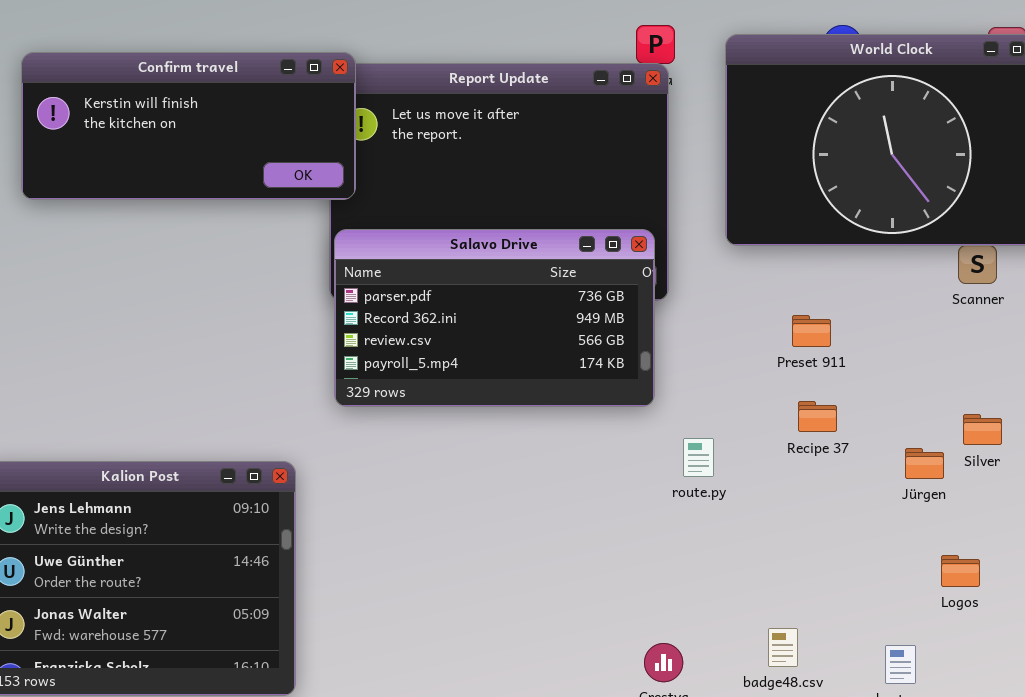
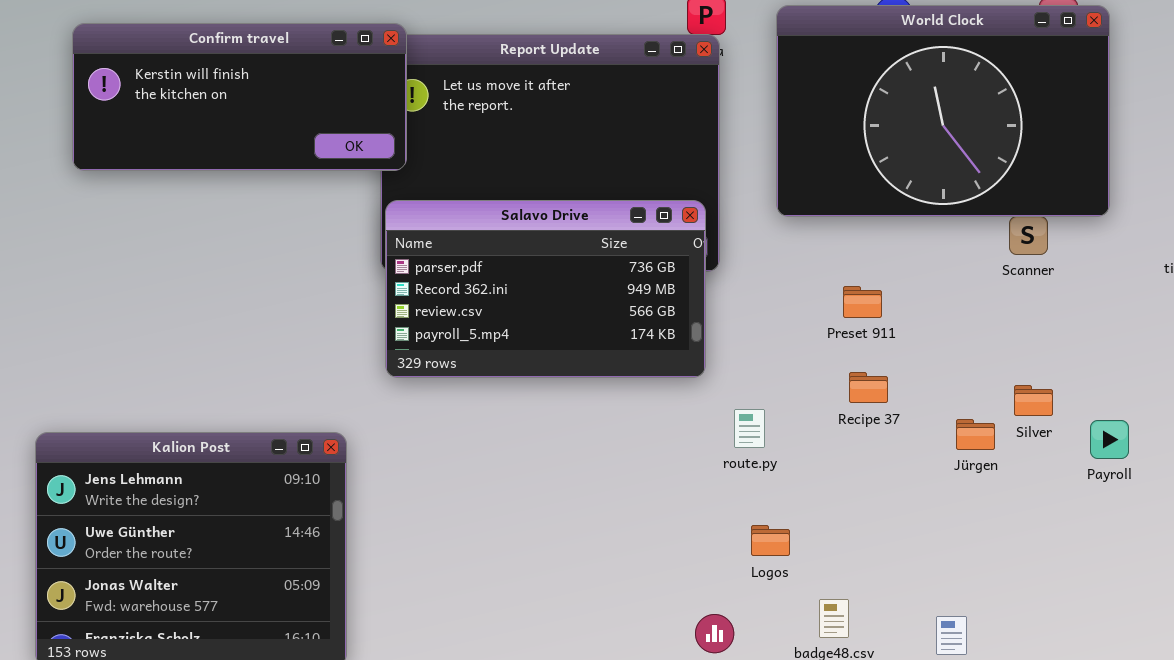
Logos: [941,555,980,587] -> [751,525,790,556], moved

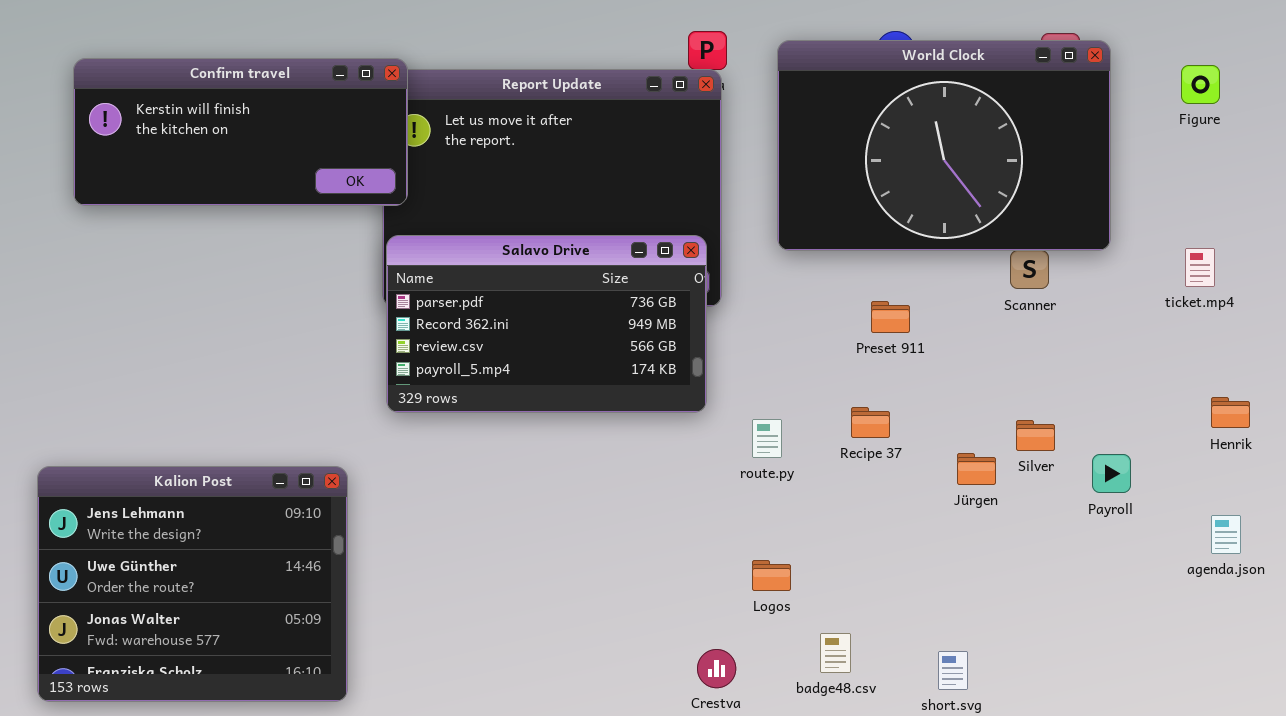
Preset 911: [843,286,882,318] -> [871,301,910,333], moved
route.py: [734,409,765,448] -> [752,419,782,458], moved

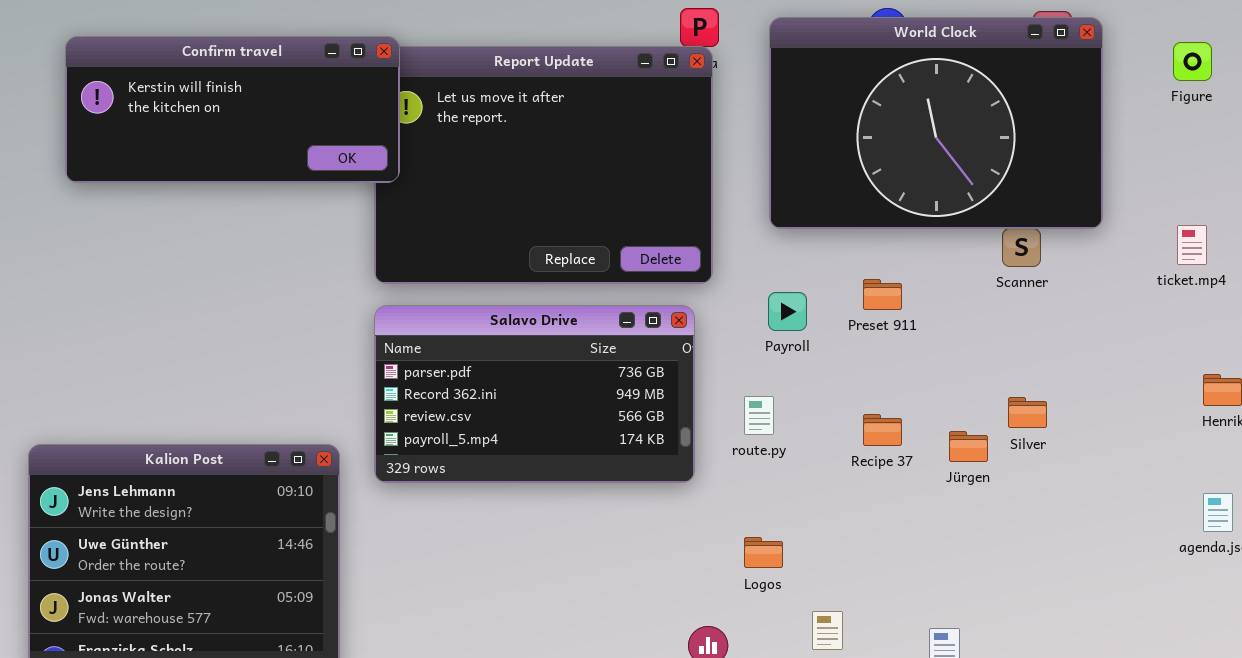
Salavo Drive: [386,235,707,413] -> [374,305,695,483], moved
Recipe 37: [851,407,890,438] -> [863,414,902,446], moved
Payroll: [1092,454,1131,493] -> [768,292,807,331], moved

